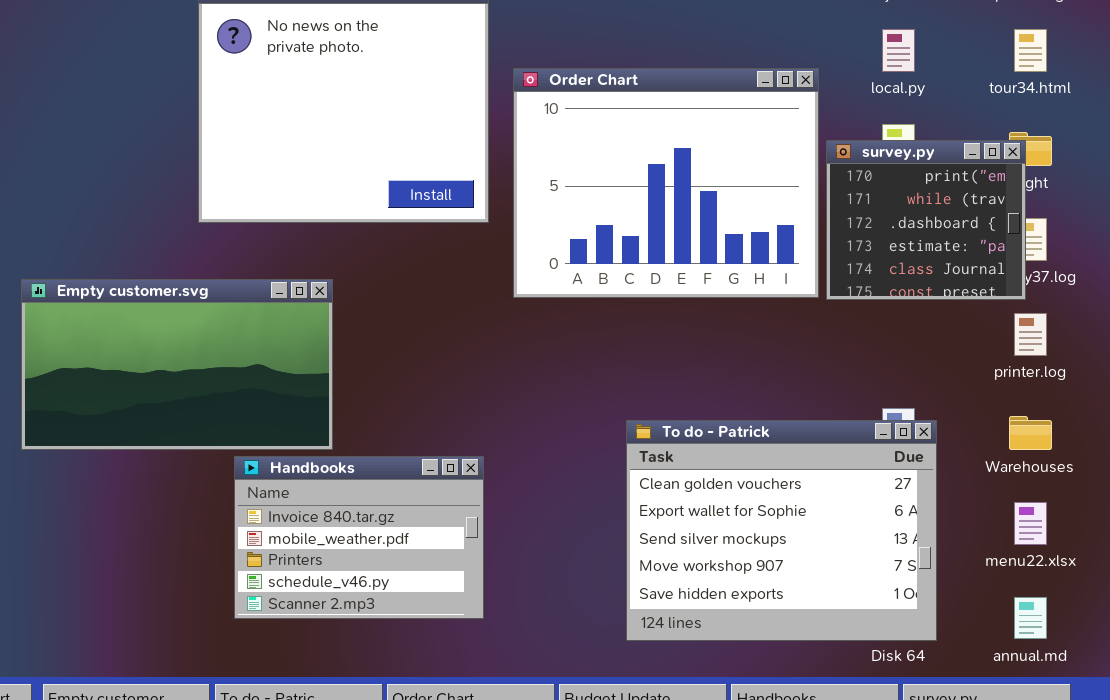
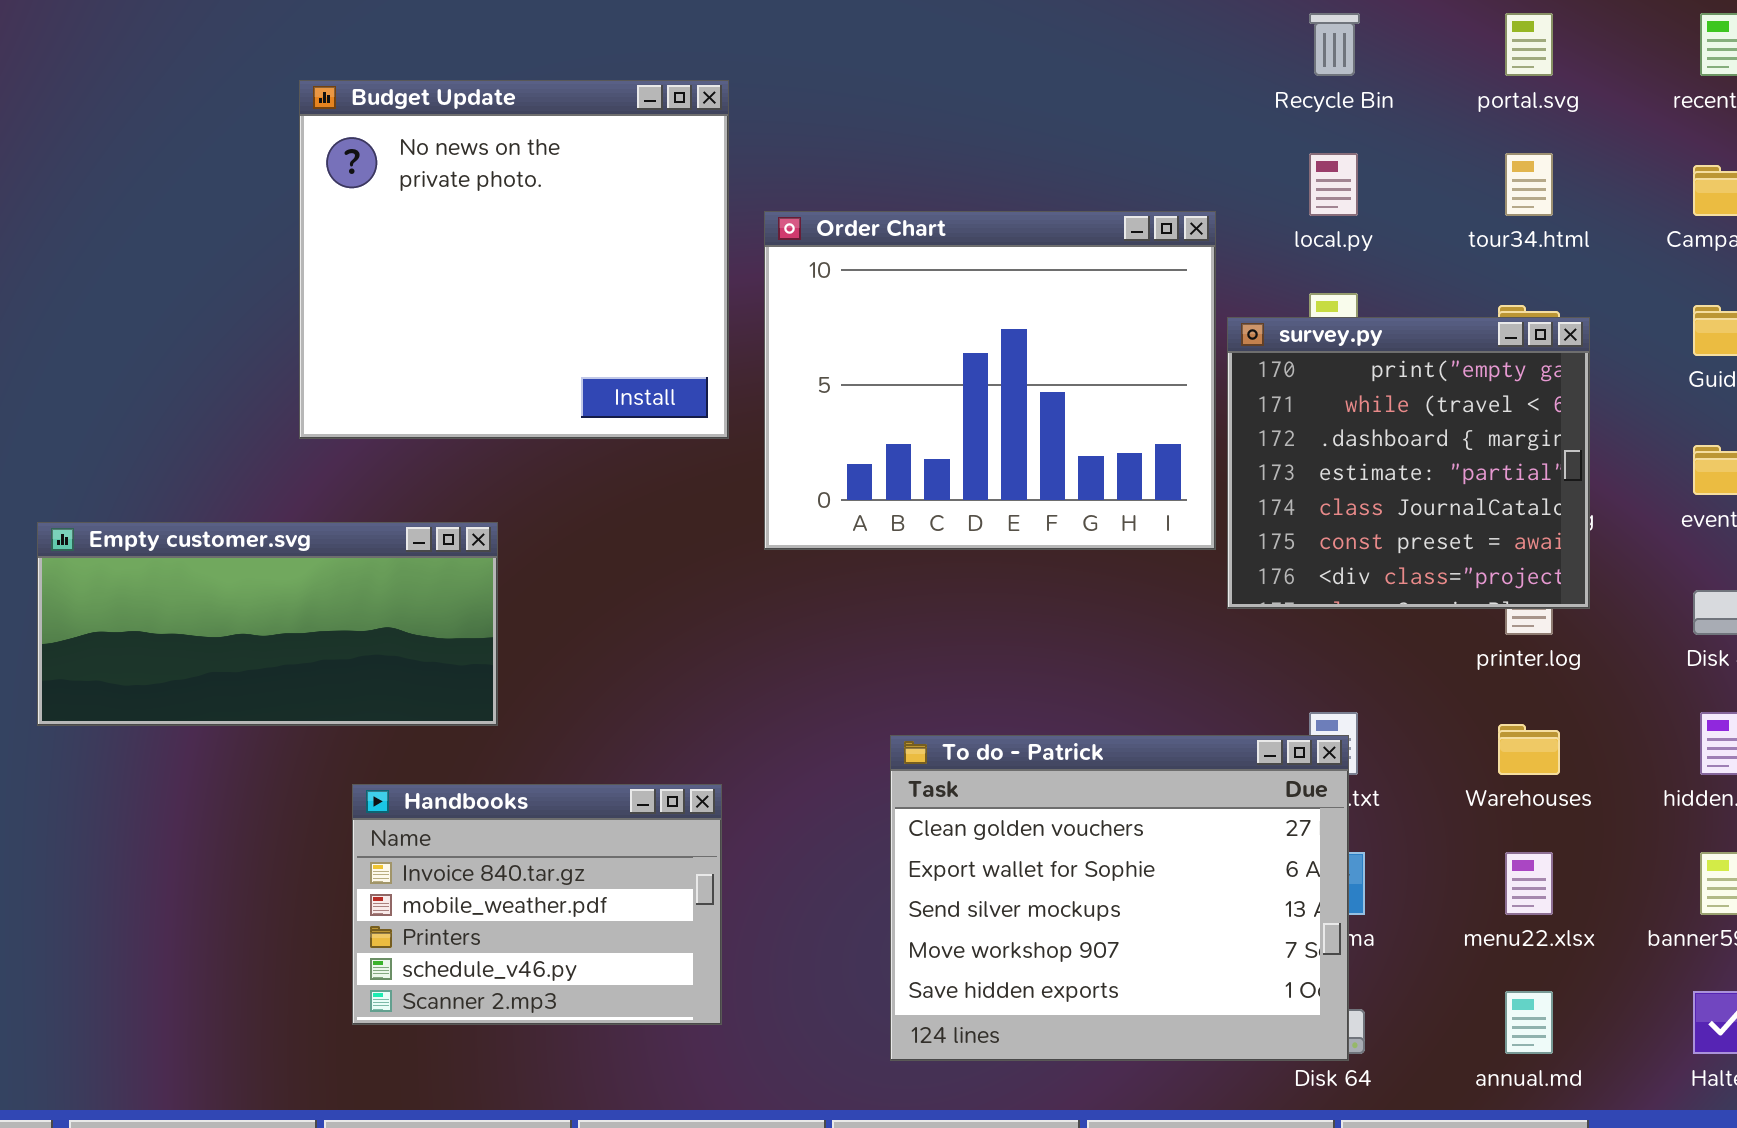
survey.py: [826,140,1026,300] -> [1227,317,1590,609], resized
Empty customer.svg: [21,279,333,450] -> [37,522,498,726], resized
To do - Patrick: [626,420,937,641] -> [890,735,1349,1061], moved

